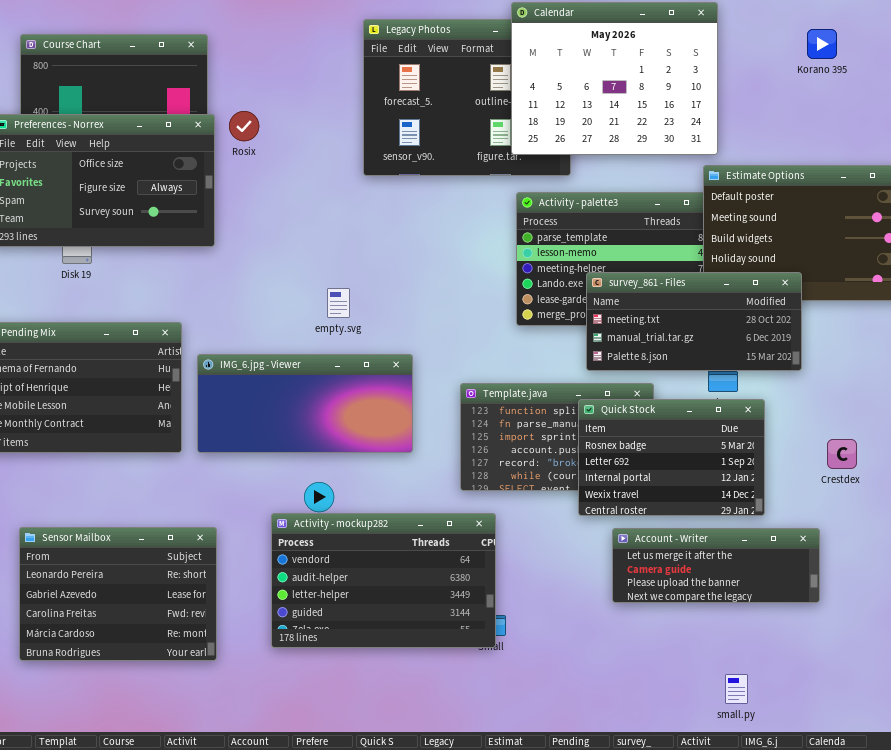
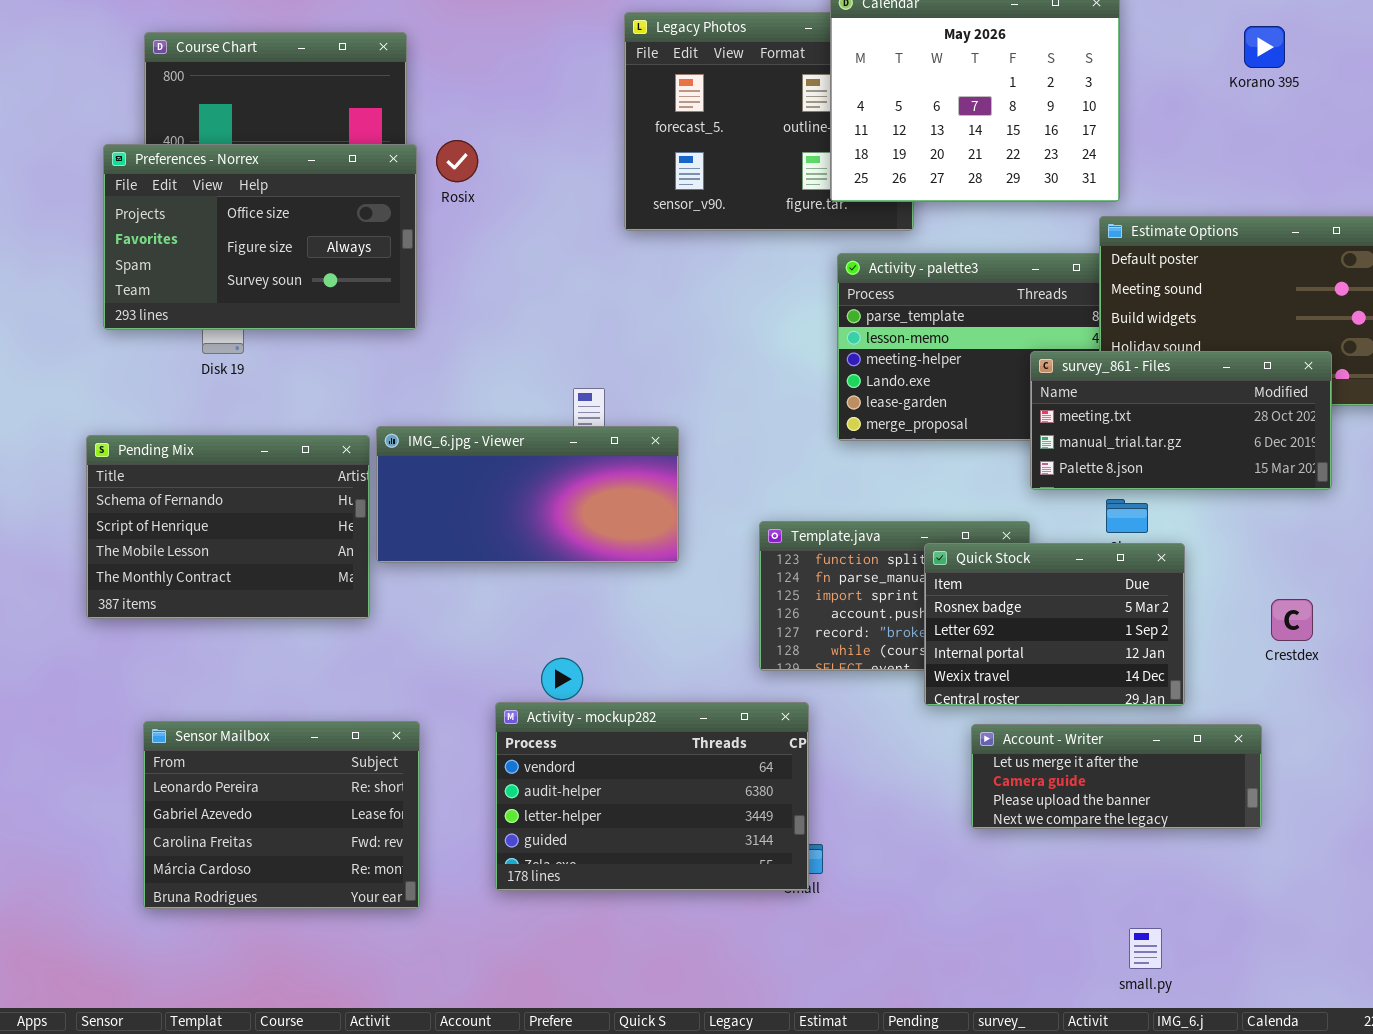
survey_861 - Files: [586,272,802,371] -> [1030,351,1332,490], moved
IMG_6.jpg - Viewer: [197,354,413,453] -> [376,426,679,563], moved

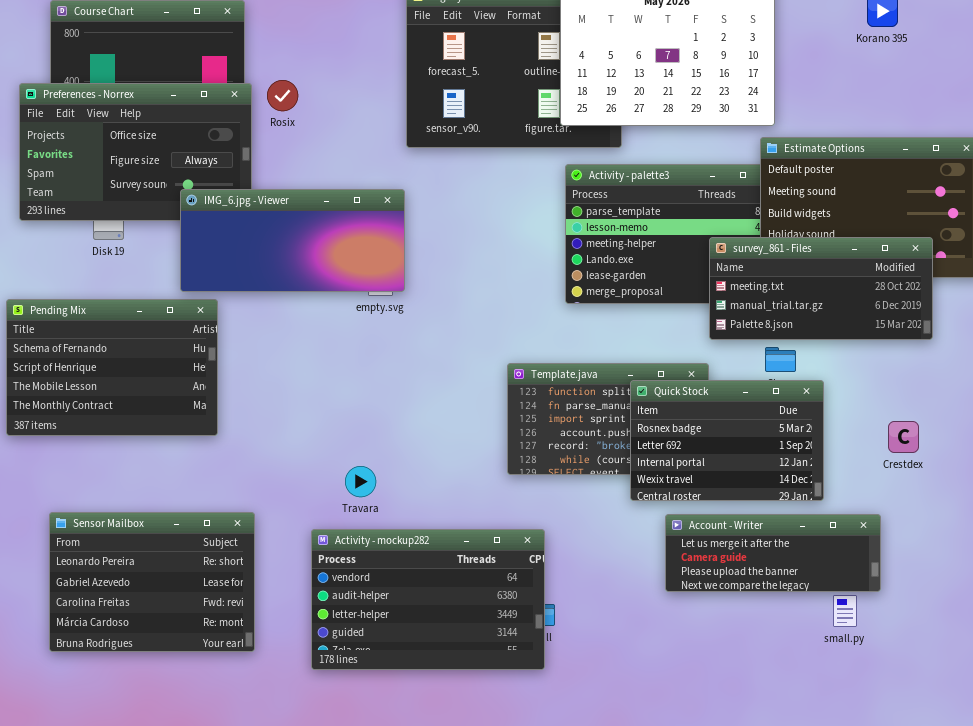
IMG_6.jpg - Viewer: [376,426,679,563] -> [180,189,405,292], moved
Activity - mockup282: [495,702,809,891] -> [311,529,545,670], moved
small.py: [1129,928,1162,969] -> [833,595,857,627], moved

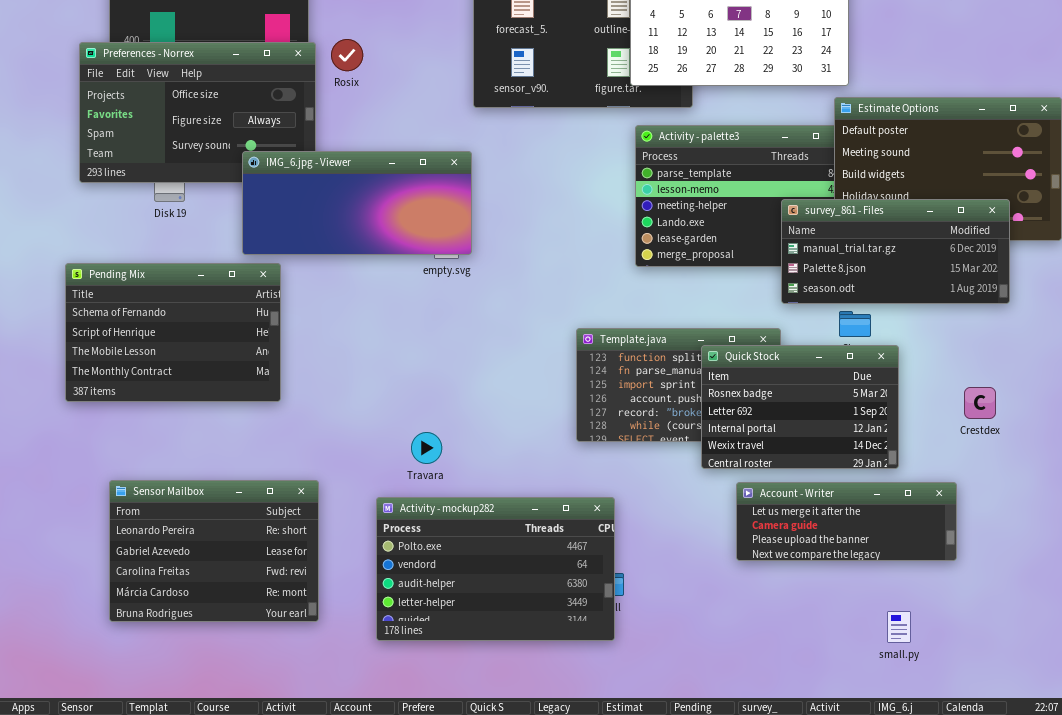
survey_861 - Files: [709,237,933,340] -> [781,199,1010,304], scrolled down 1 row
Activity - mockup282: [311,529,545,670] -> [376,497,615,641], scrolled up 1 row
small.py: [833,595,857,627] -> [887,611,911,643], moved

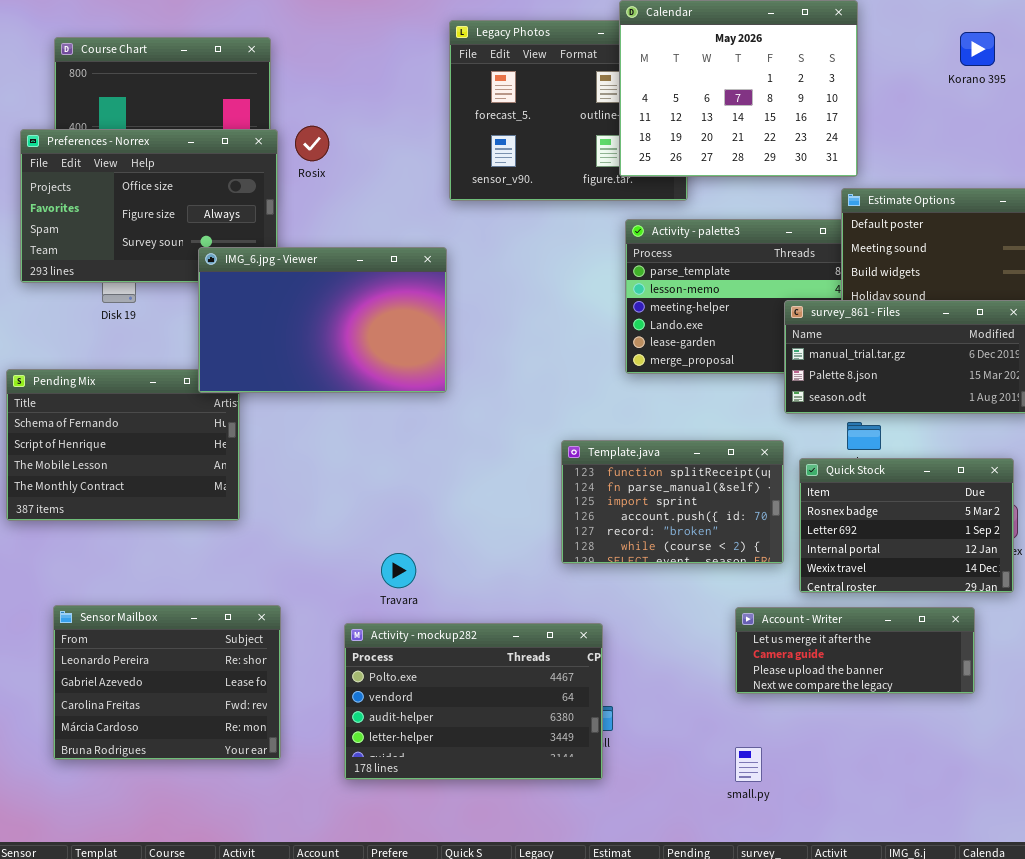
IMG_6.jpg - Viewer: [242,151,472,255] -> [198,247,447,393], resized
Quick Stock: [701,345,899,469] -> [799,458,1014,593], moved
small.py: [887,611,911,643] -> [735,747,762,782], moved

